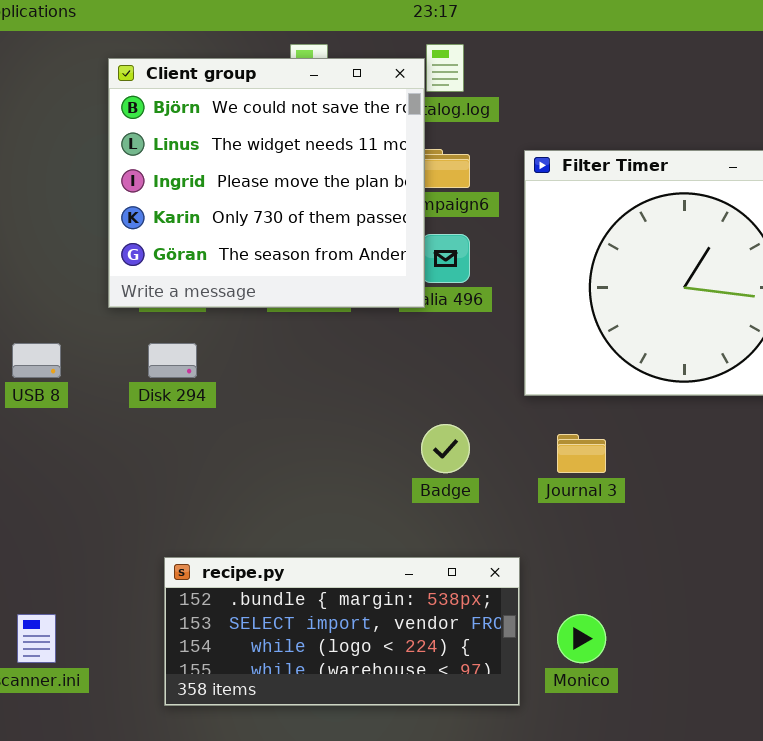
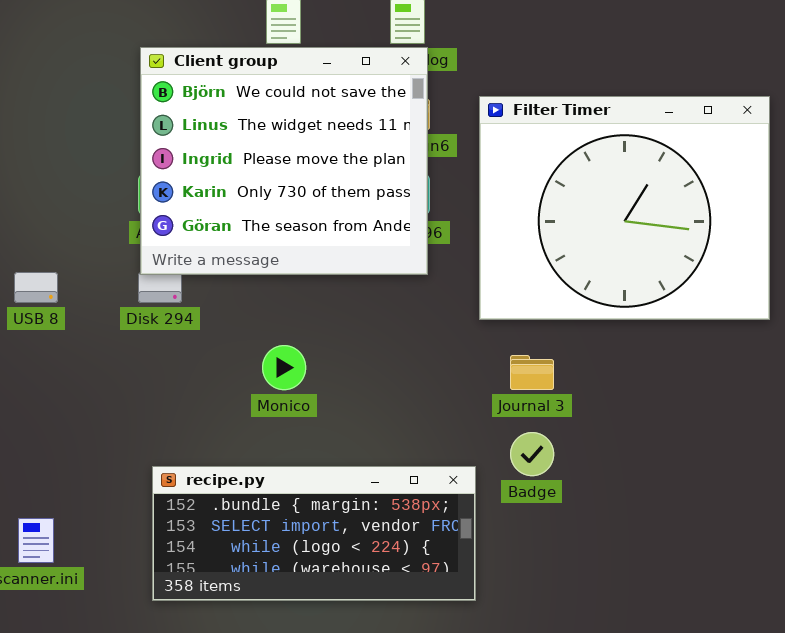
Client group: [108,58,425,308] -> [140,47,428,275], moved
Badge: [421,424,470,473] -> [510,432,554,476], moved
Monico: [557,614,606,663] -> [262,345,306,390], moved

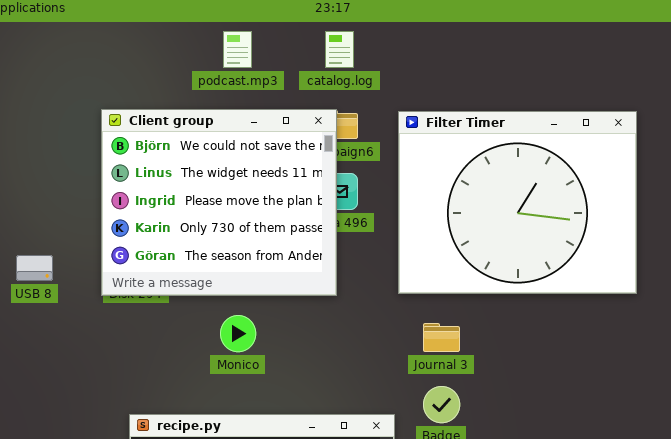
Client group: [140,47,428,275] -> [101,109,337,296], moved

